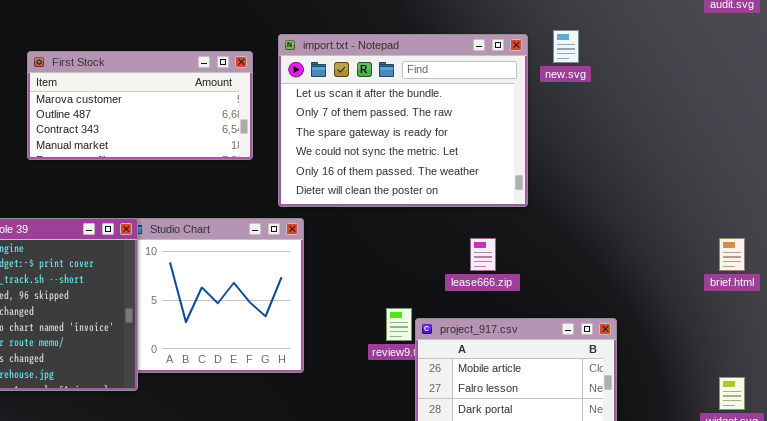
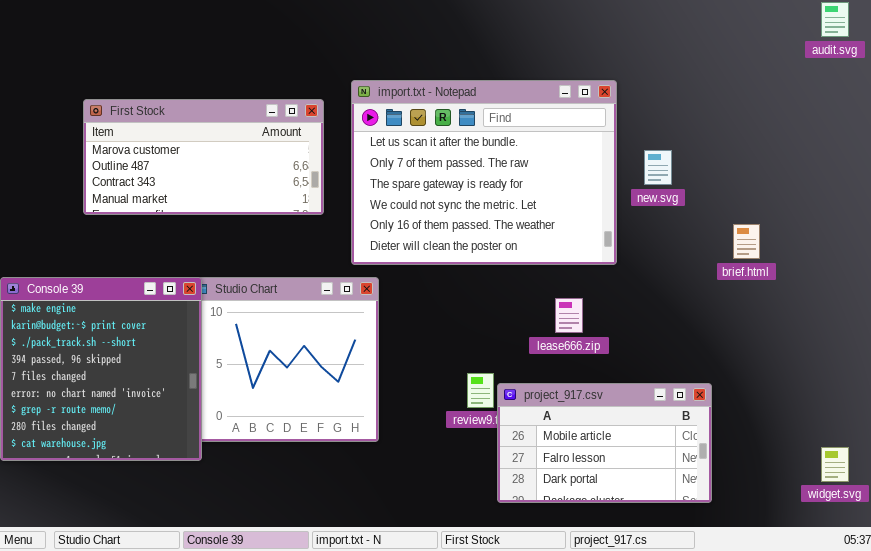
new.svg: [553,30,579,63] -> [644,150,672,185], moved
brief.html: [719,238,745,271] -> [733,224,760,259], moved

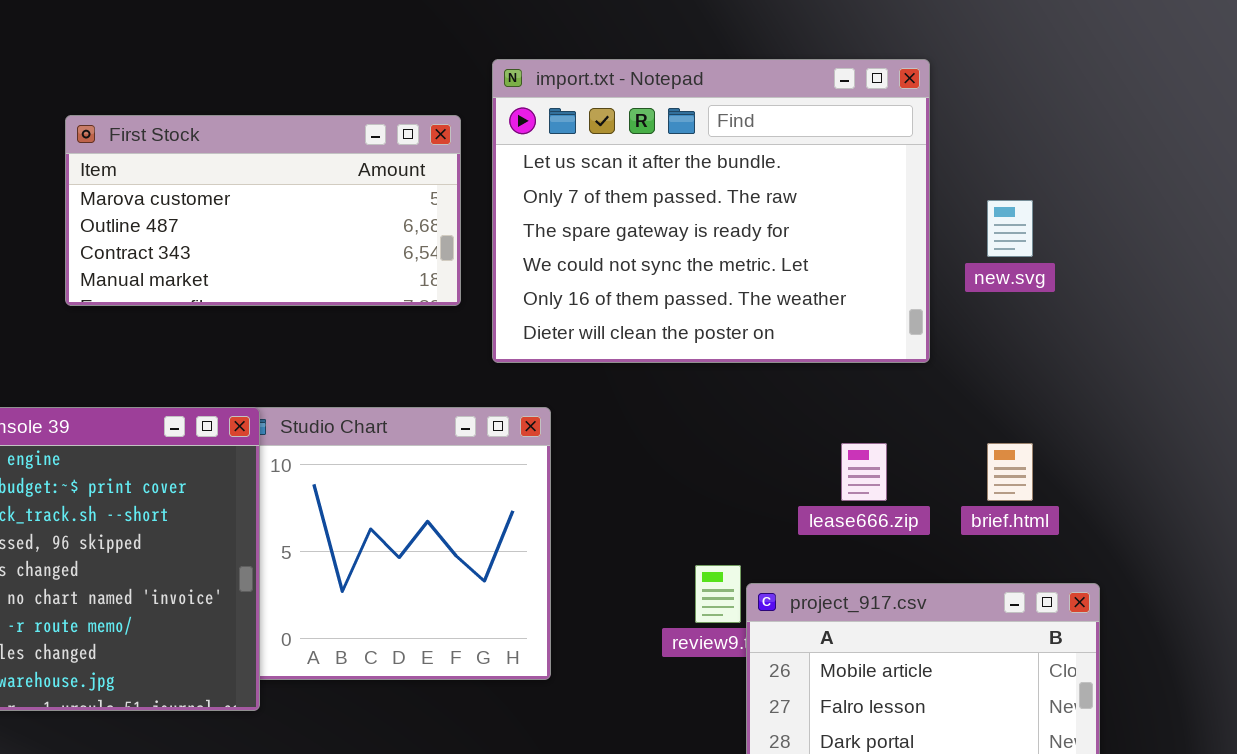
import.txt - Notepad: [351,80,617,265] -> [492,59,930,363], moved
brief.html: [733,224,760,259] -> [987,443,1033,501], moved

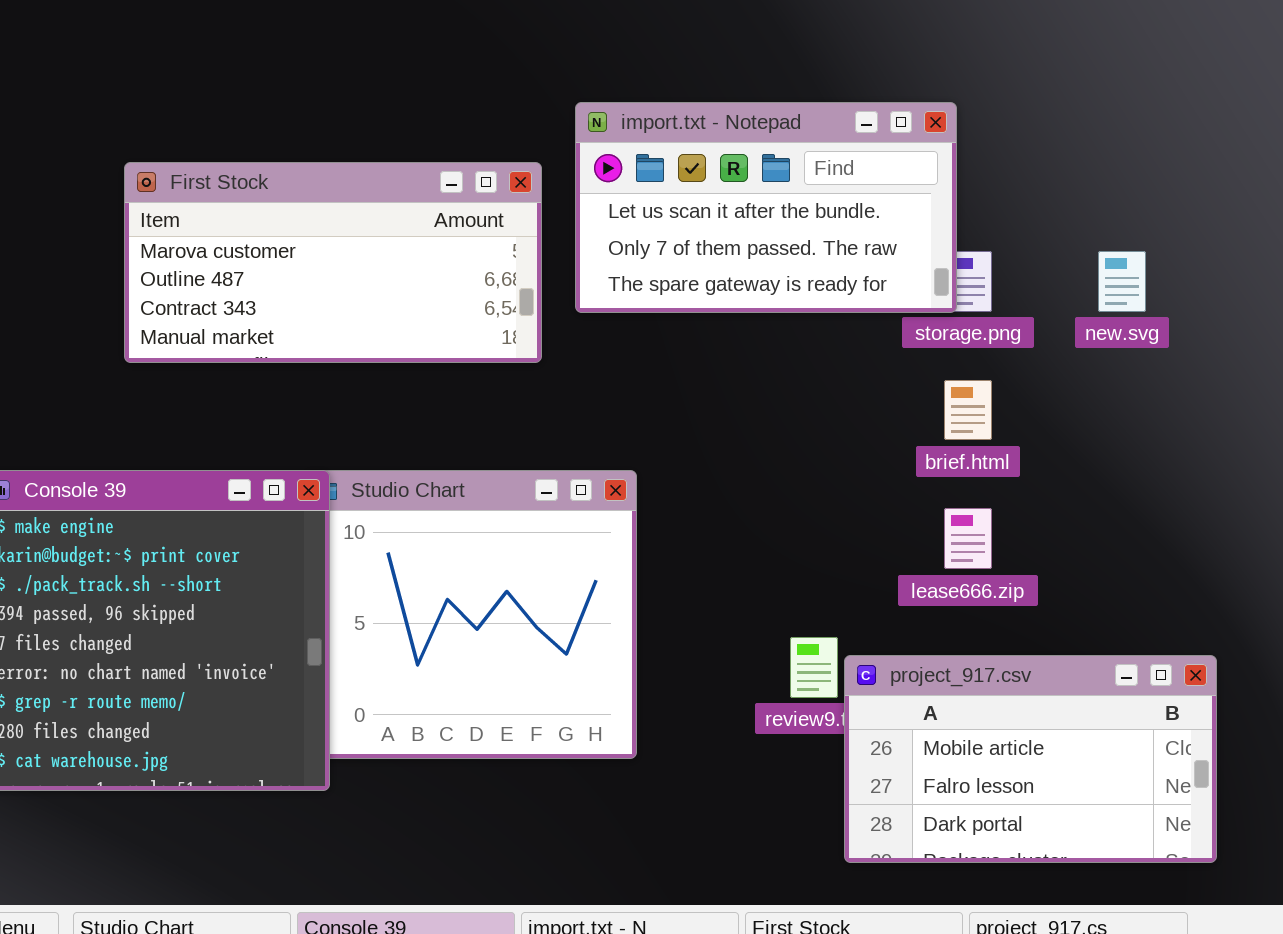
import.txt - Notepad: [492,59,930,363] -> [575,102,957,313], resized
brief.html: [987,443,1033,501] -> [944,380,992,440], moved

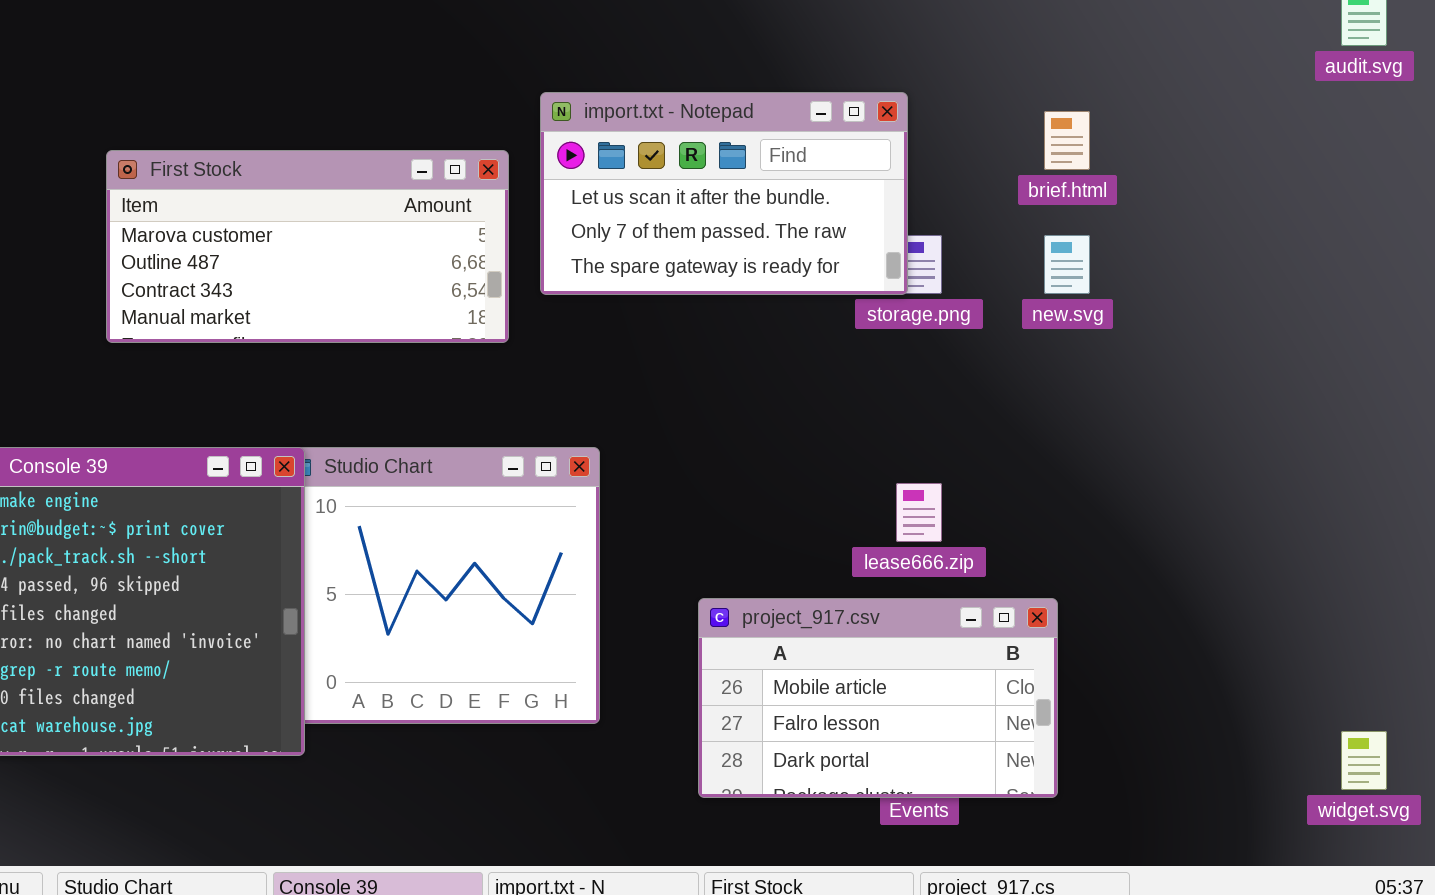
brief.html: [944,380,992,440] -> [1044,111,1090,170], moved
project_917.csv: [844,655,1217,863] -> [698,598,1058,798], moved

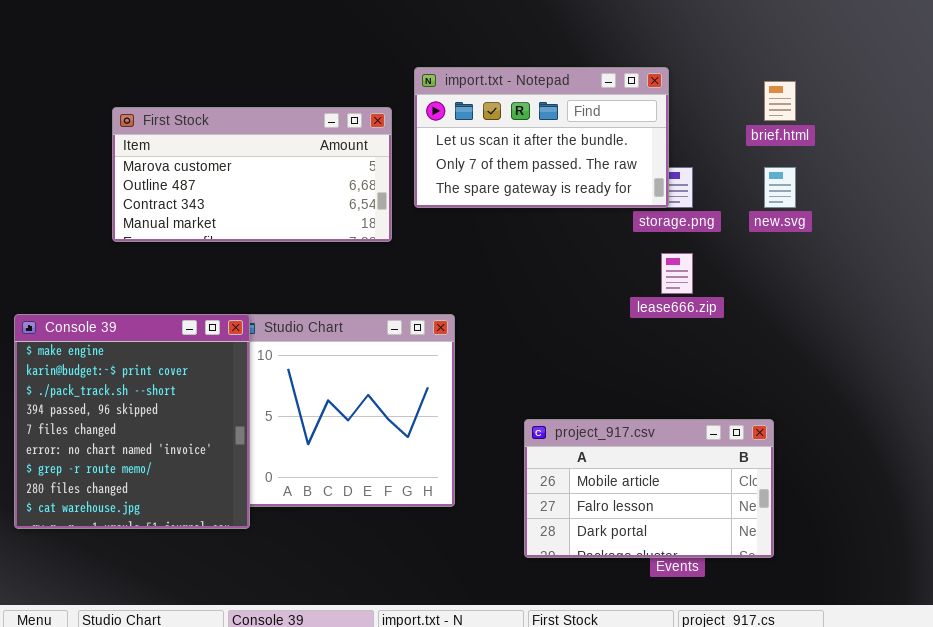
lease666.zip: [896,483,942,542] -> [661,253,693,294], moved

